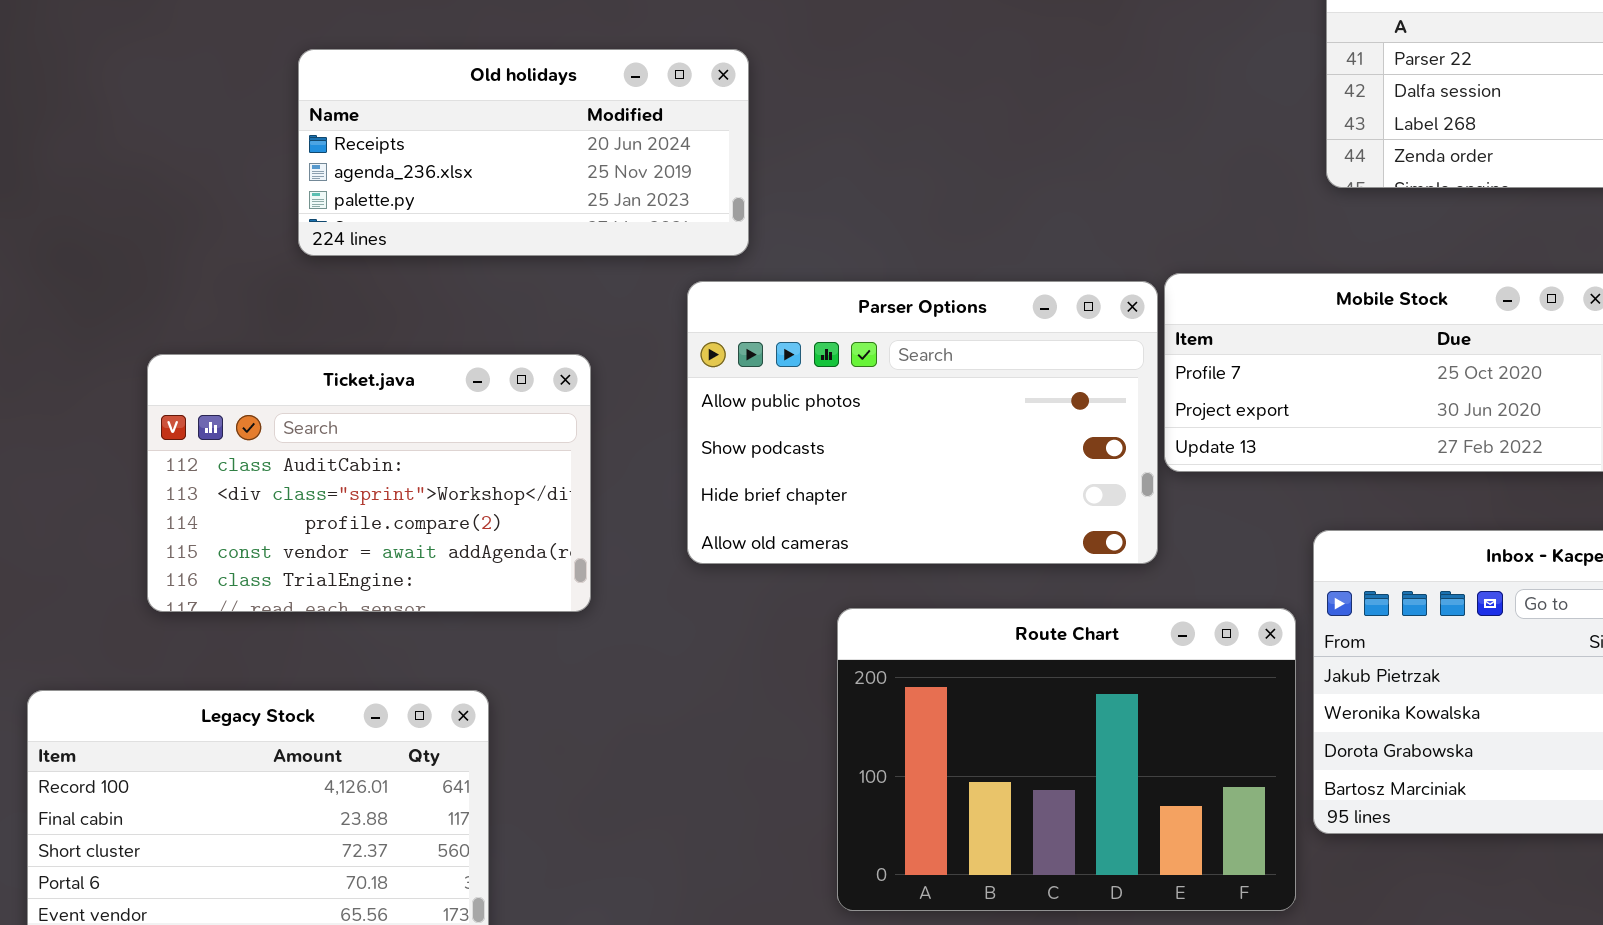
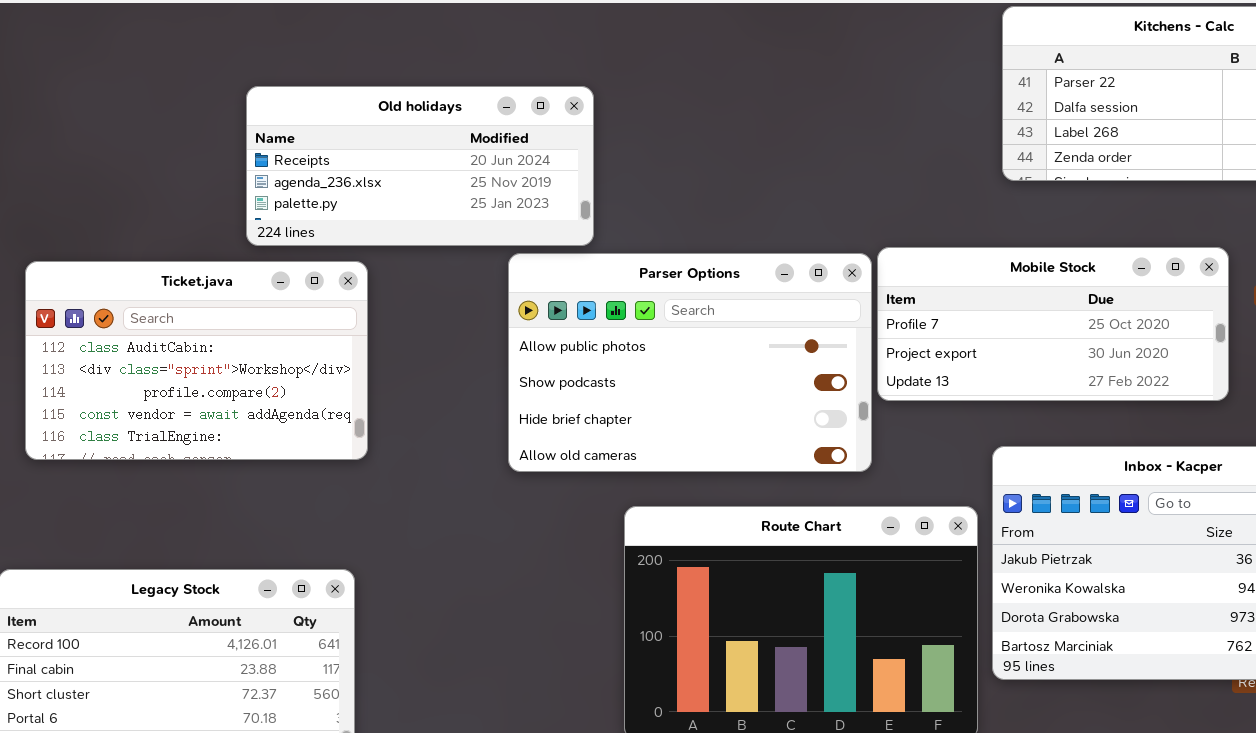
Old holidays: [298,49,749,256] -> [246,86,594,246], moved
Ticket.java: [147,354,591,612] -> [25,261,368,460], moved

